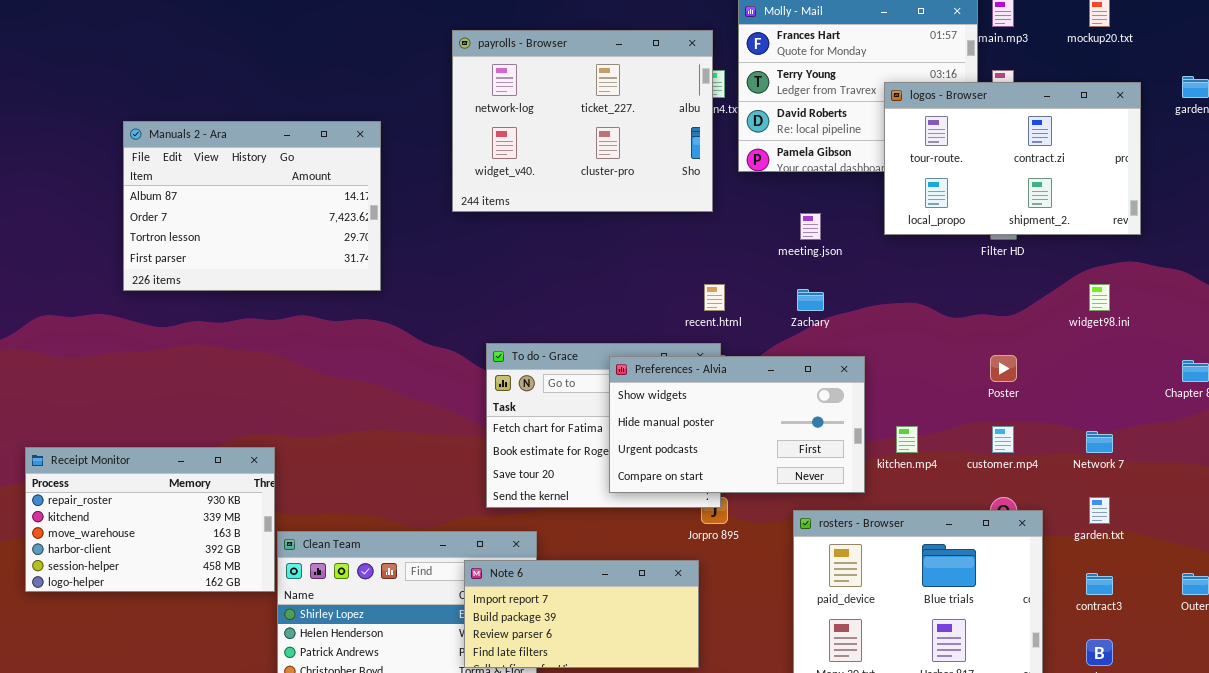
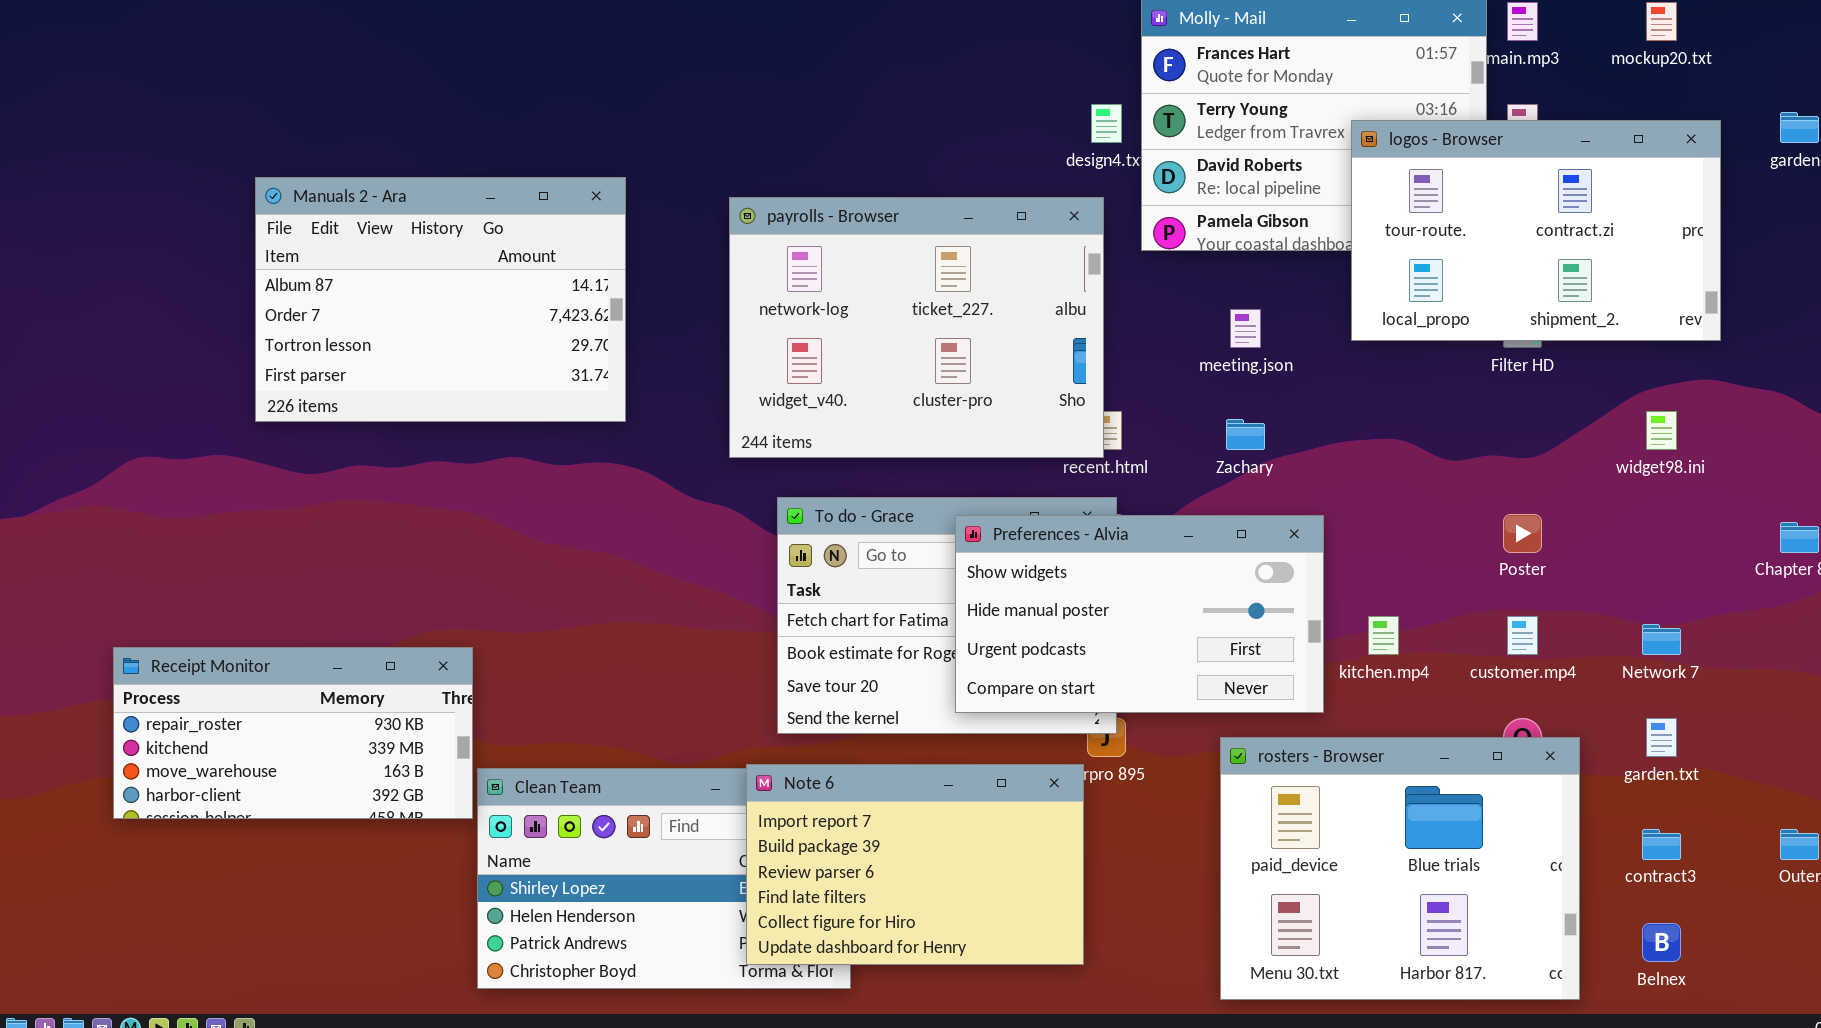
payrolls - Browser: [452,30,713,212] -> [729,197,1104,458], moved
Receipt Monitor: [25,447,275,592] -> [113,647,473,819], resized
Note 6: [464,560,699,668] -> [746,764,1084,965], resized

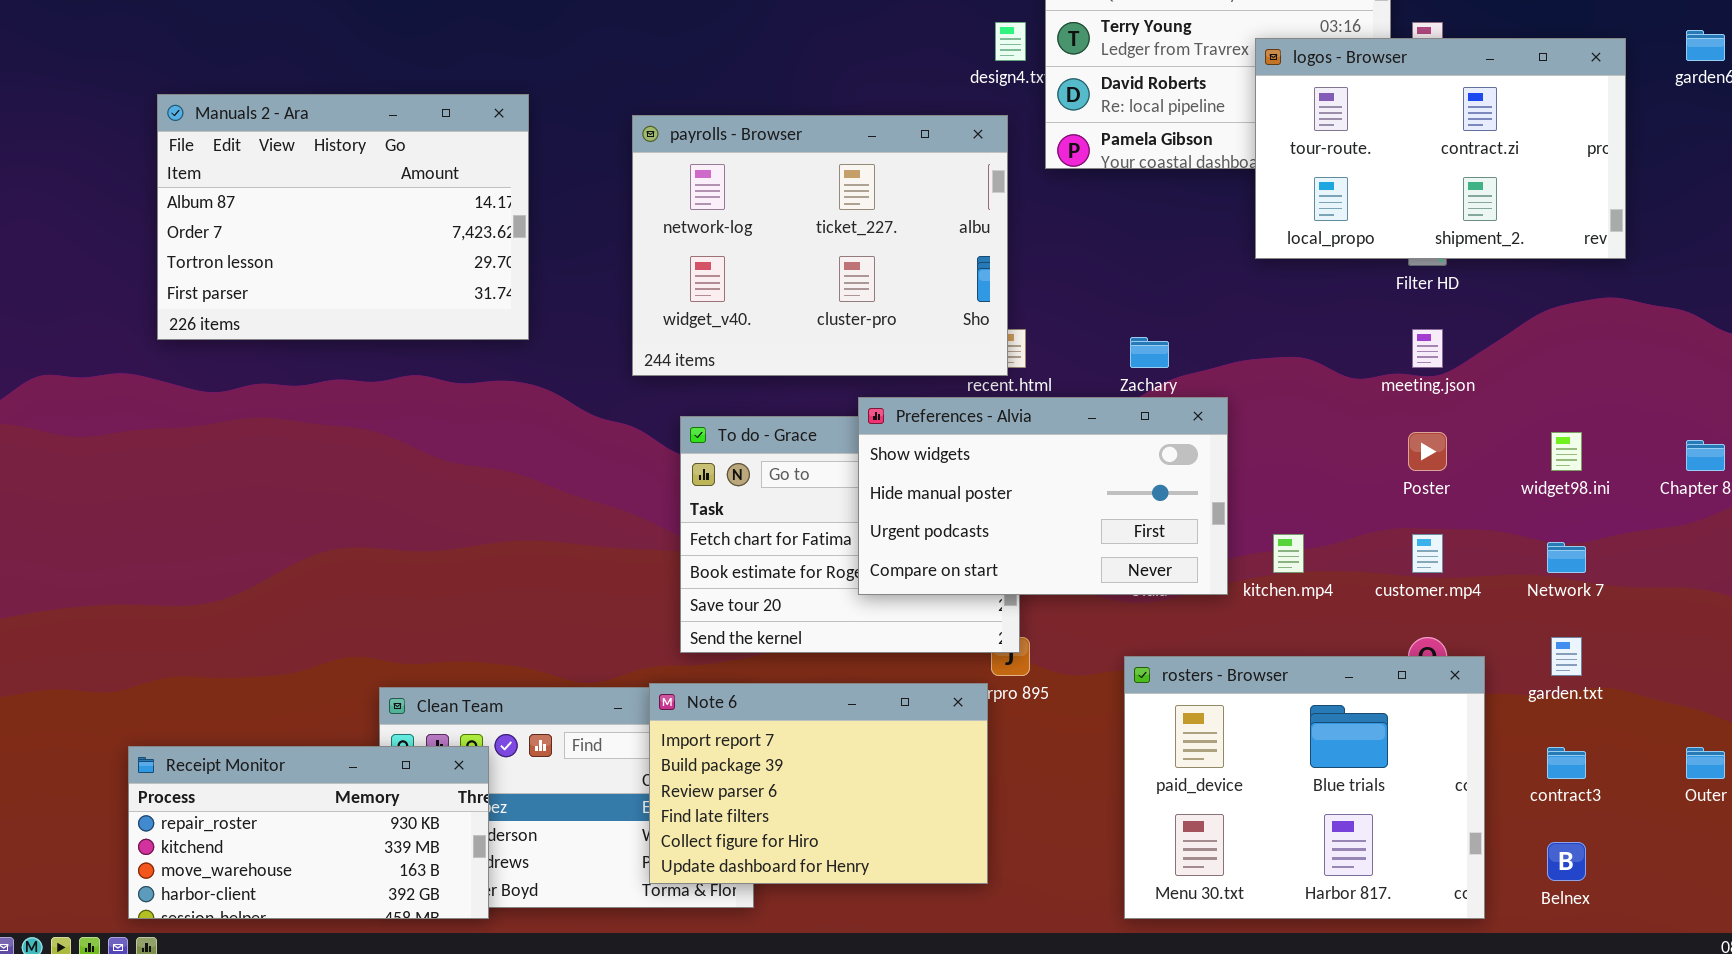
meeting.json: [1230,309,1261,348] -> [1412,329,1443,368], moved
widget98.ini: [1646,411,1677,450] -> [1551,432,1582,471], moved
Preferences - Alvia: [955,515,1324,713] -> [858,397,1228,595], moved
Receipt Monitor: [113,647,473,819] -> [128,746,489,919], moved

